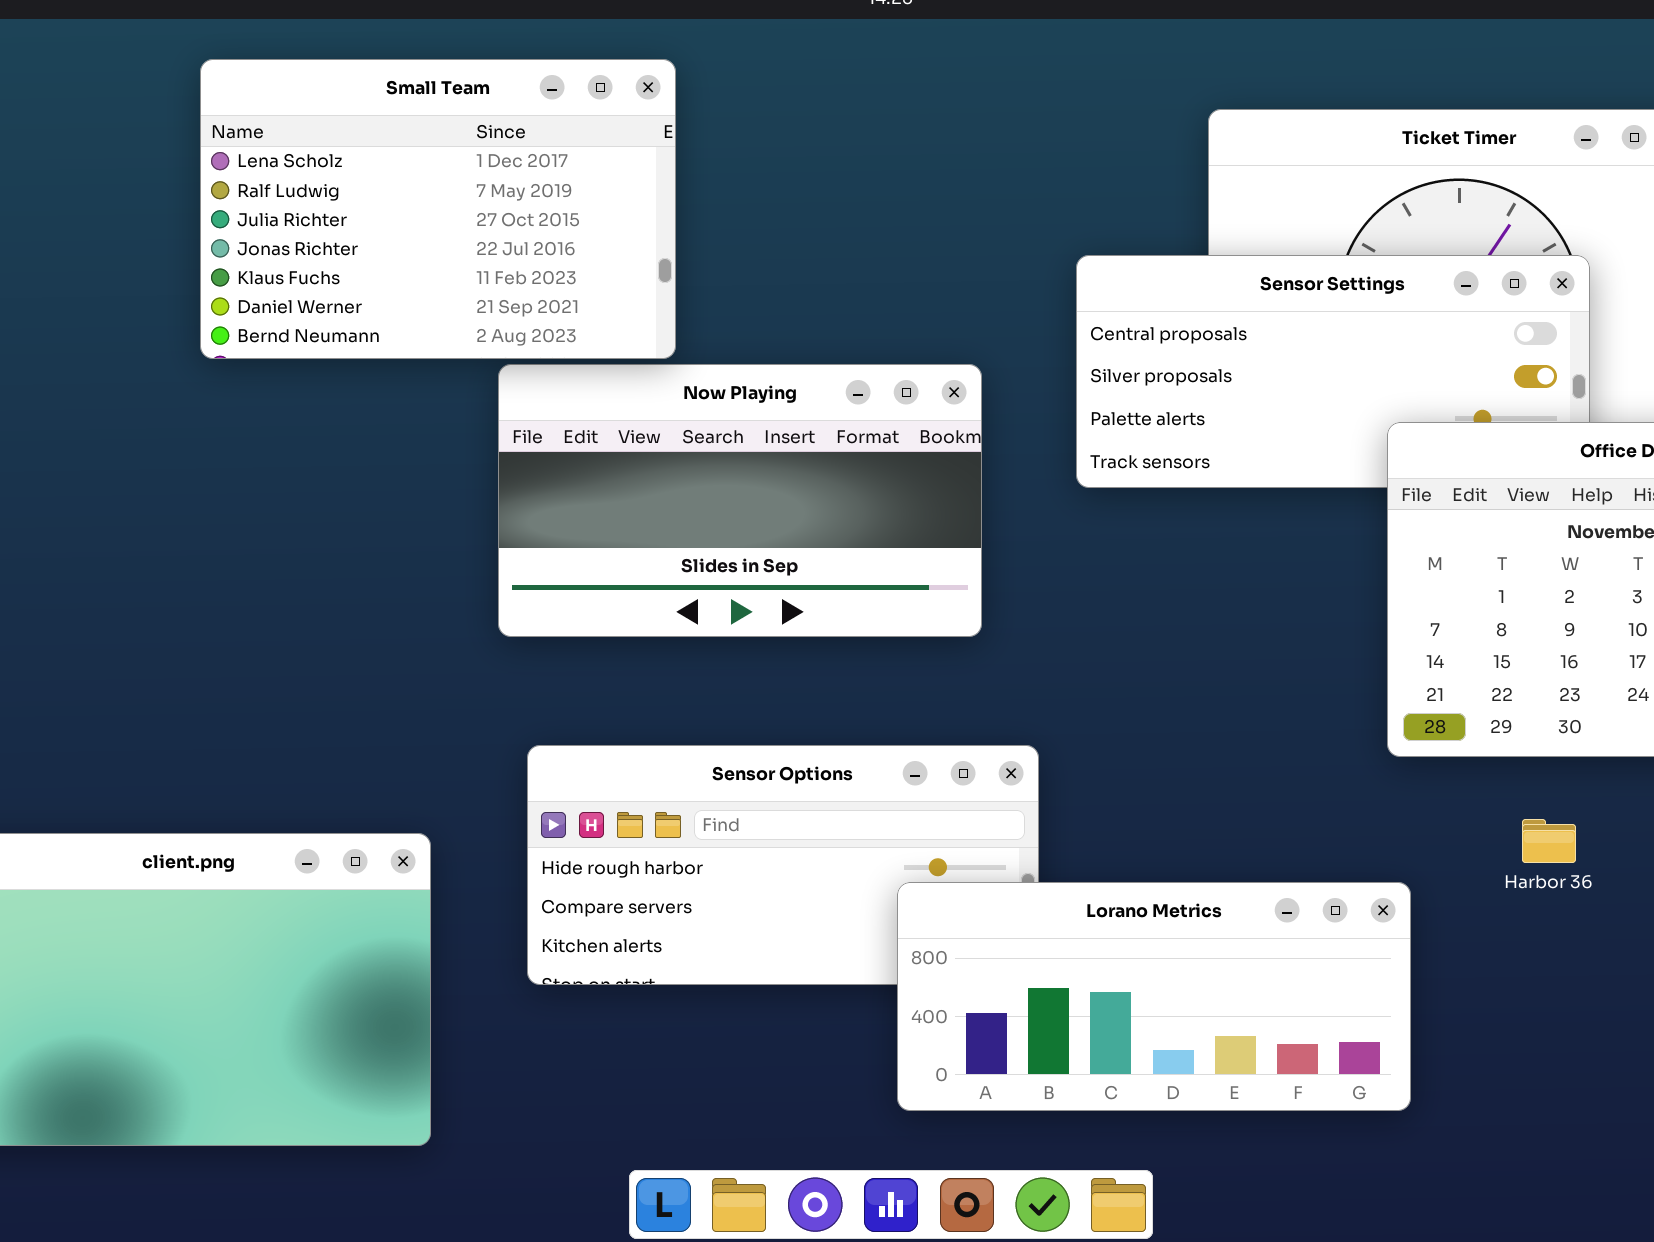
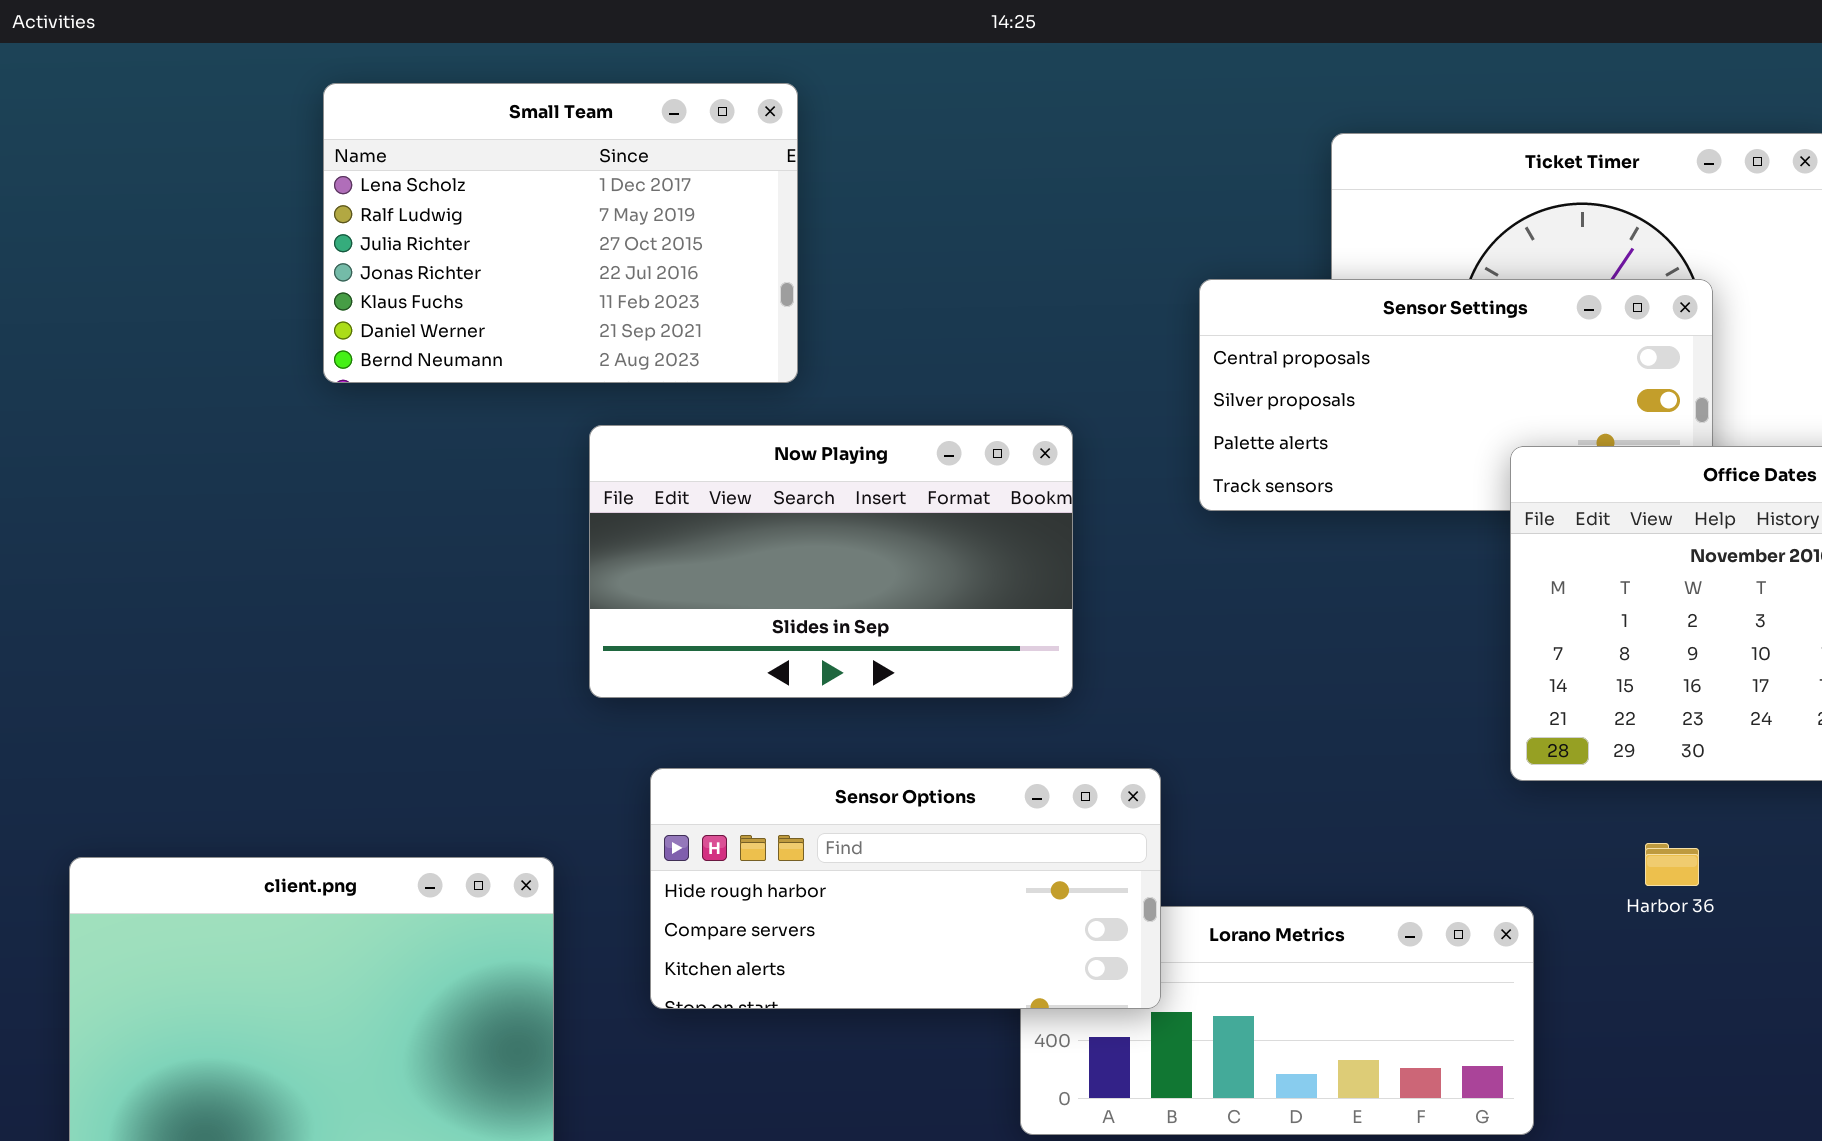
Now Playing: [498,364,982,637] -> [589,425,1073,698], moved
Sensor Options: [527,745,1039,985] -> [650,768,1161,1009], raised

